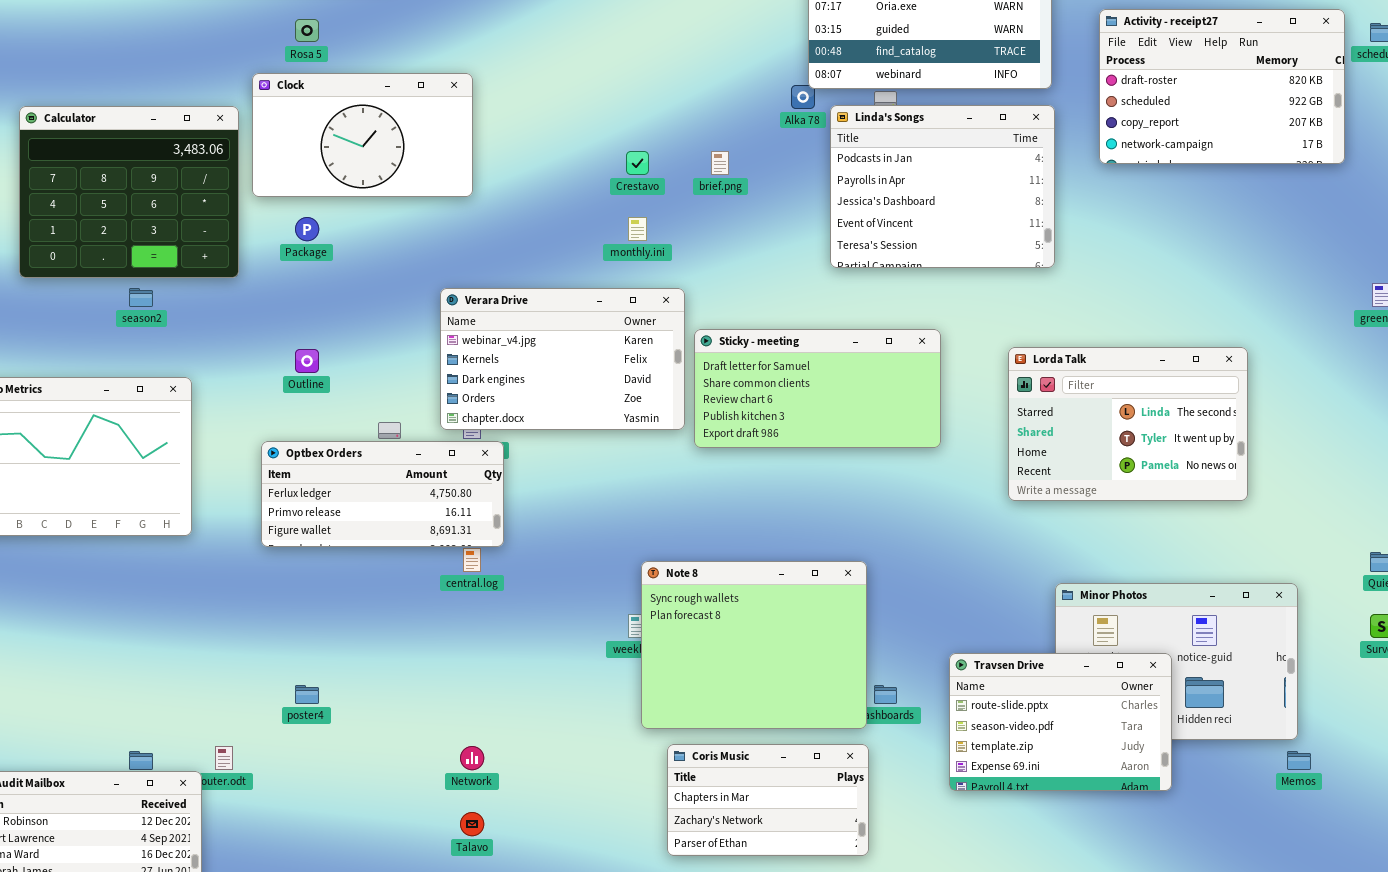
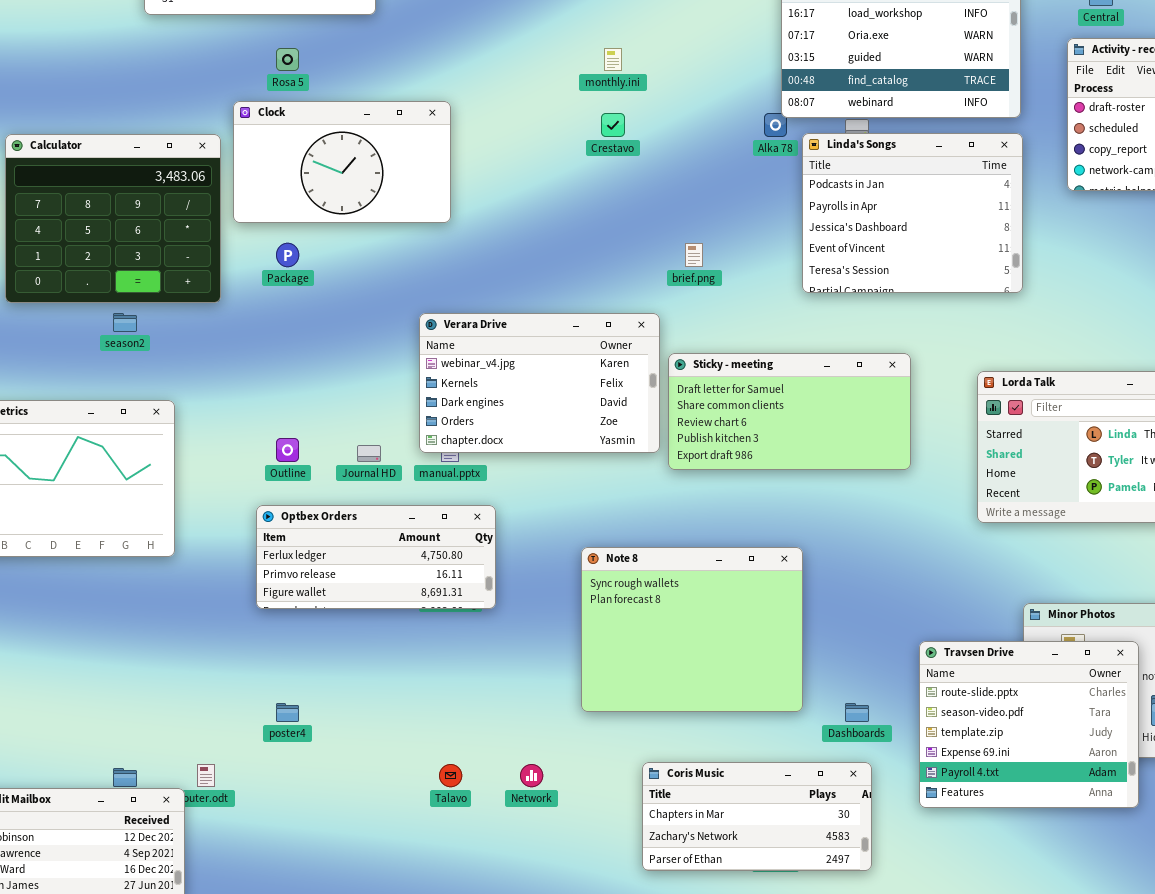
Crestavo: [626,151,649,175] -> [601,113,625,137], moved
brief.png: [711,151,729,175] -> [685,243,703,267], moved
monthly.ini: [628,217,647,241] -> [604,48,622,71], moved
Outline: [295,349,319,373] -> [276,438,299,462], moved
Optbex Orders: [261,441,504,547] -> [256,505,496,609], moved
Note 8: [641,561,867,729] -> [581,547,803,712], moved
Travsen Drive: [949,653,1172,791] -> [919,641,1139,808], resized
Coris Music: [667,744,869,856] -> [642,762,872,871], resized
Network: [460,746,484,770] -> [520,764,543,787], moved
Talavo: [460,812,484,836] -> [439,764,462,787], moved

